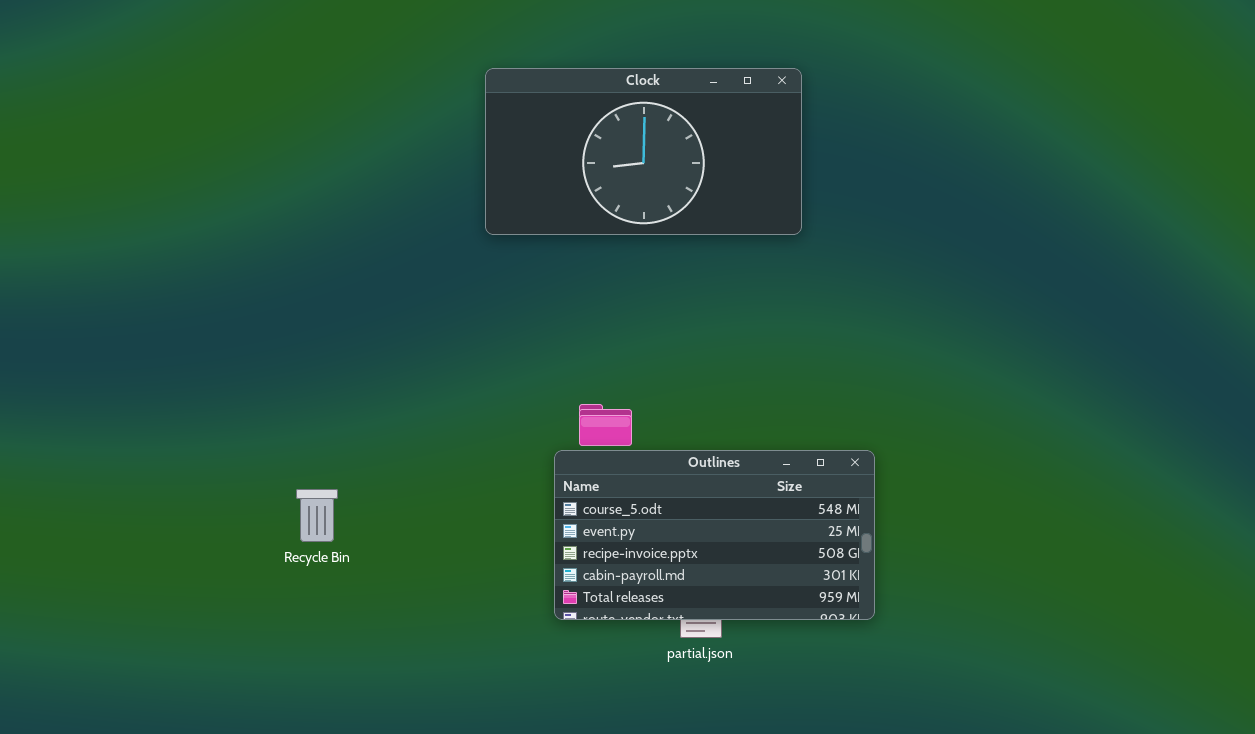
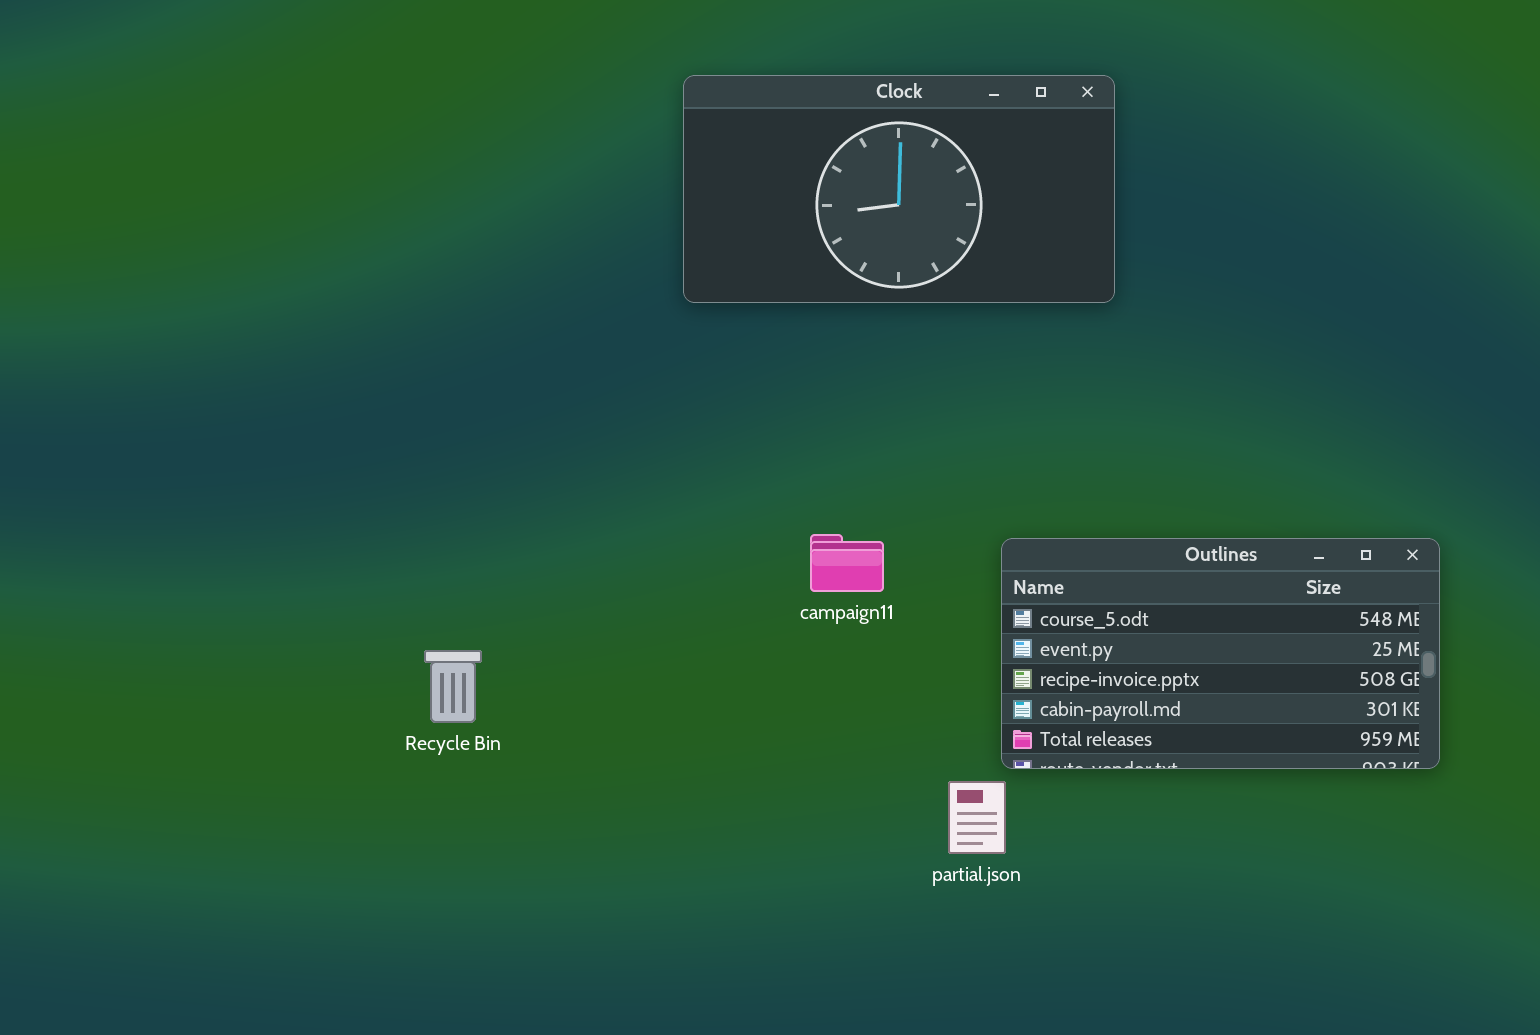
Outlines: [554,450,875,620] -> [1001,538,1440,769], moved

